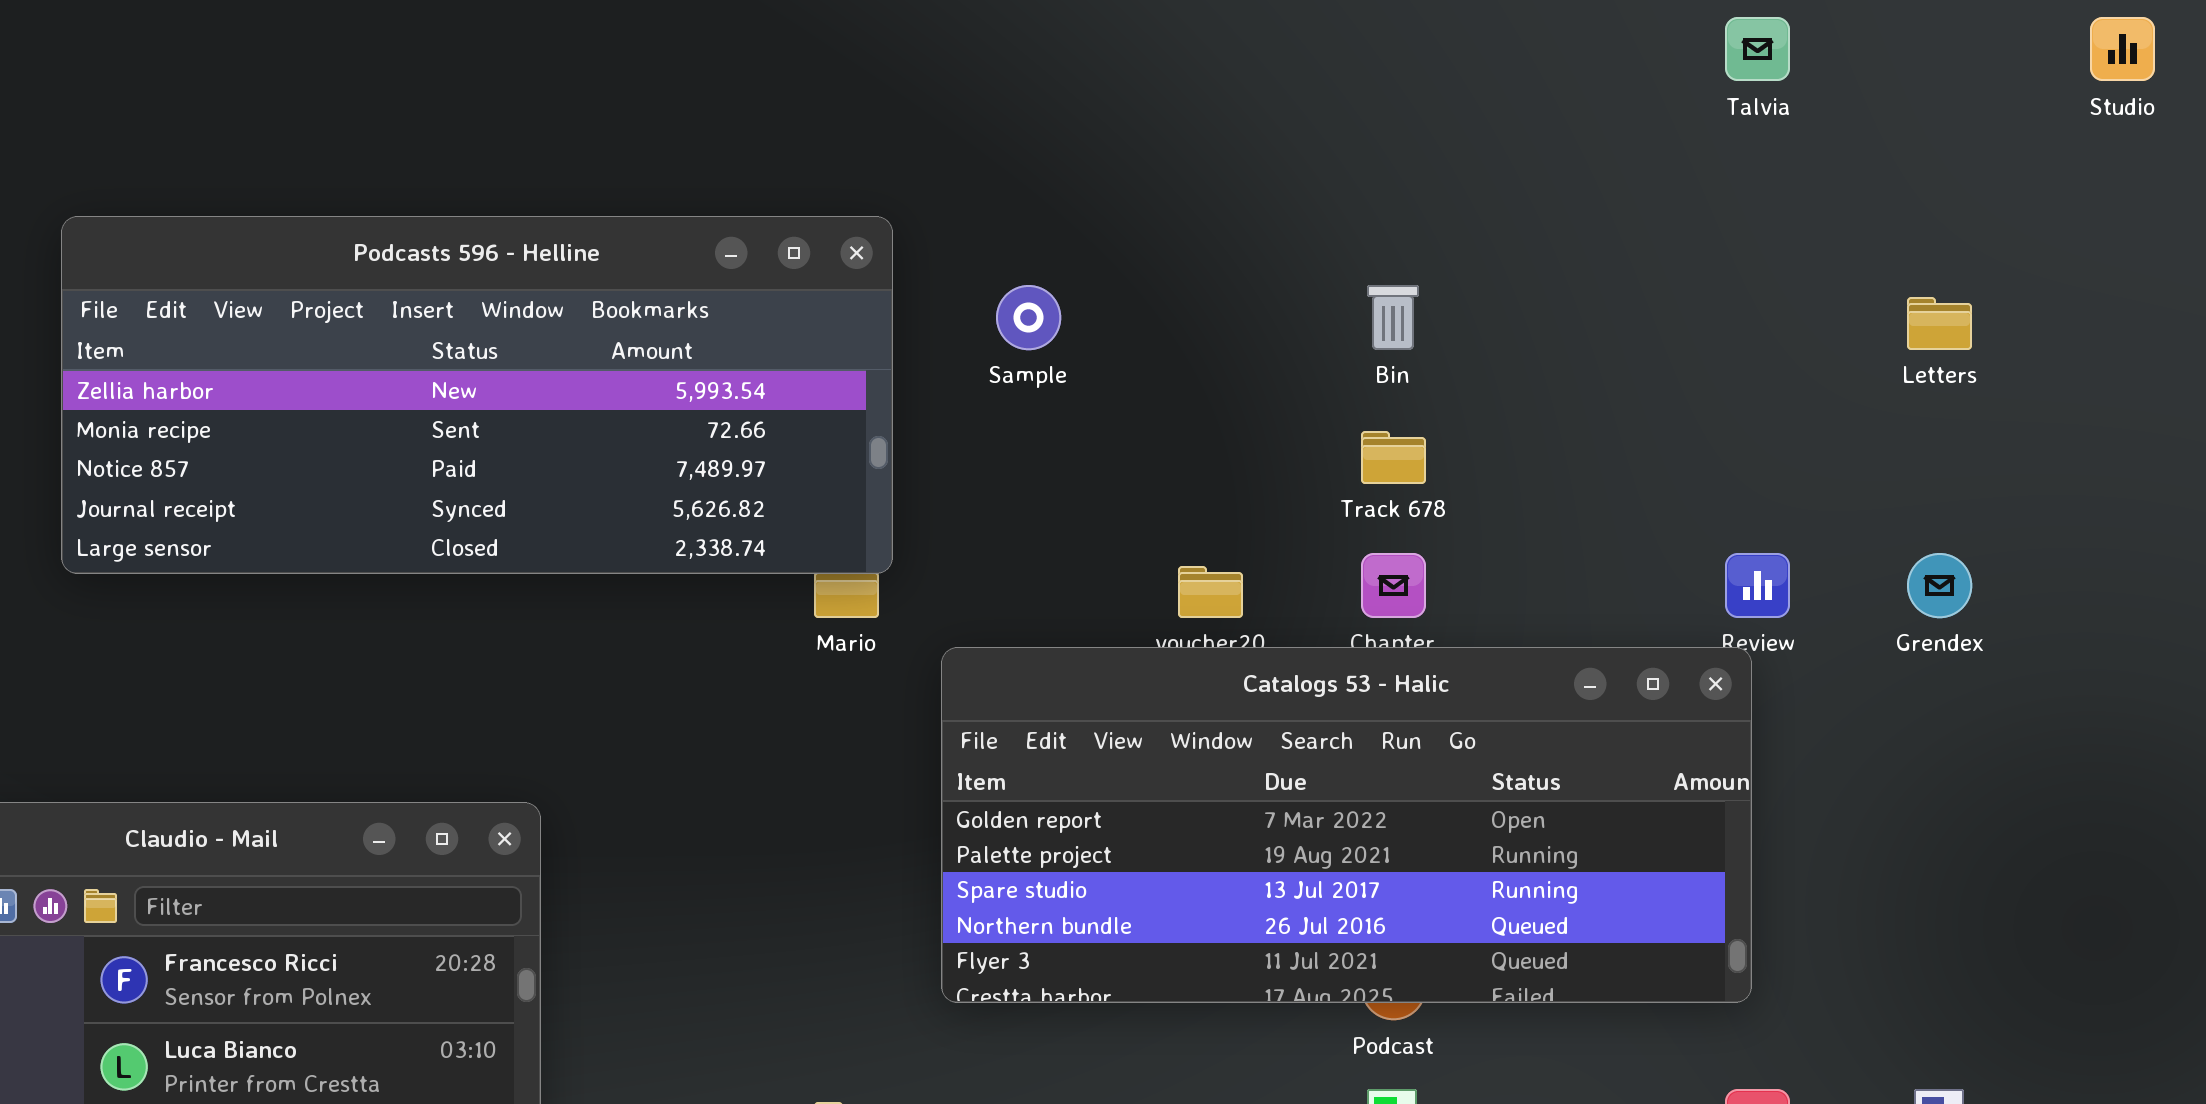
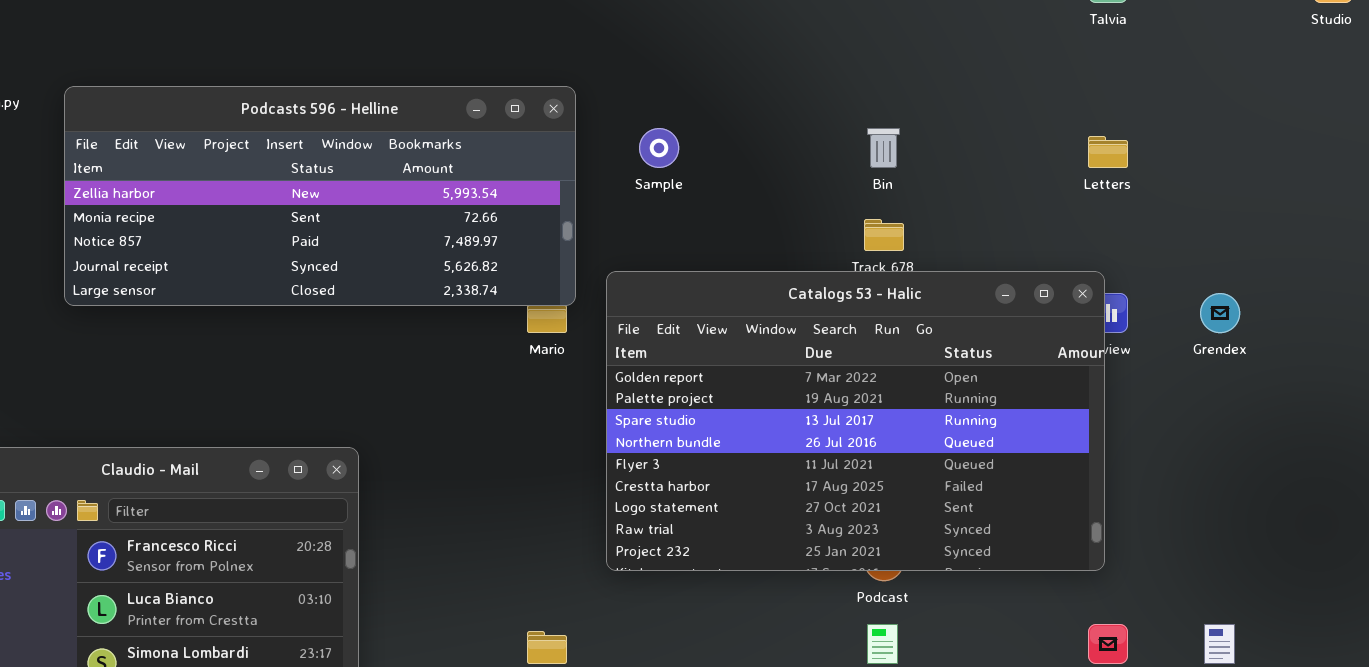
Letters: [1907,297,1972,350] -> [1088,136,1128,168], moved
Catalogs 53 - Halic: [941,647,1752,1003] -> [606,271,1105,571], resized

